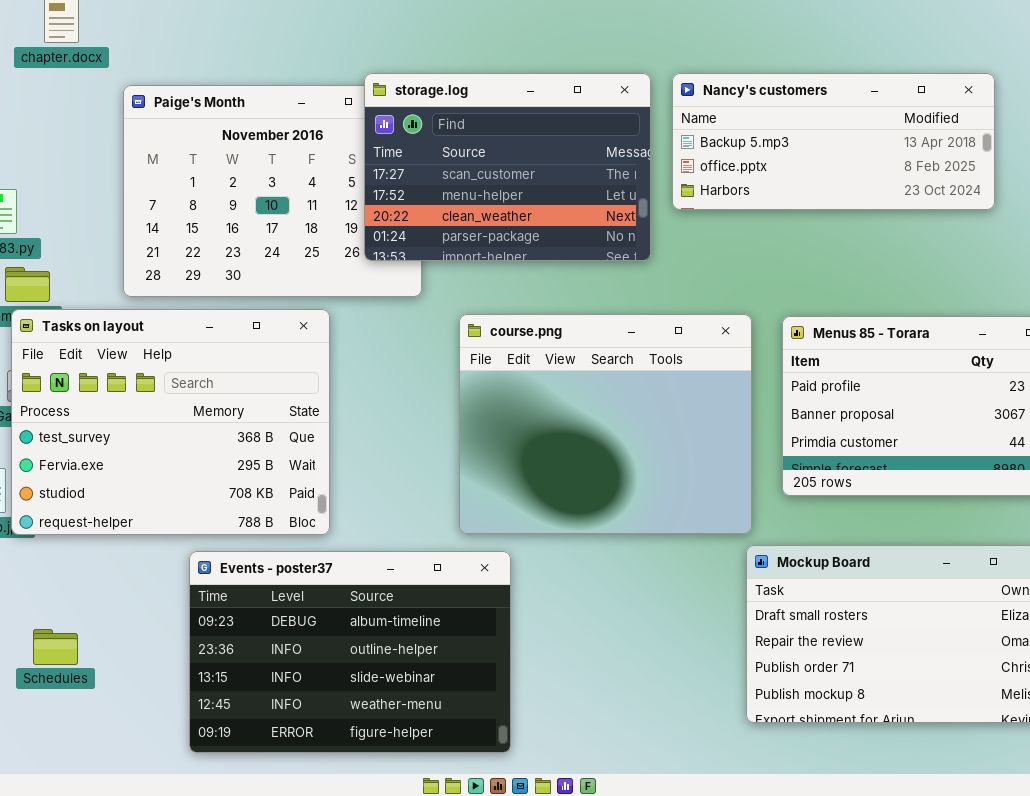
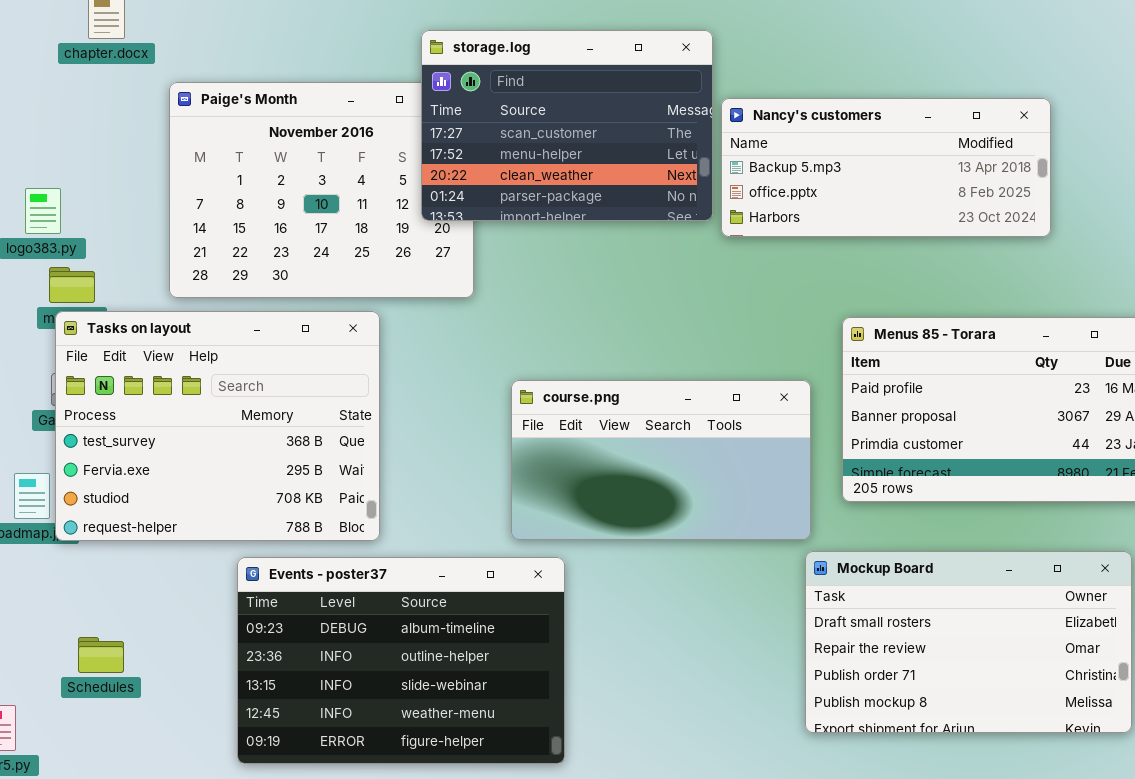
storage.log: [364,73,651,261] -> [421,30,713,221], moved
Nancy's customers: [672,73,995,210] -> [721,98,1051,237], moved
course.png: [459,314,752,534] -> [511,380,811,540], resized

